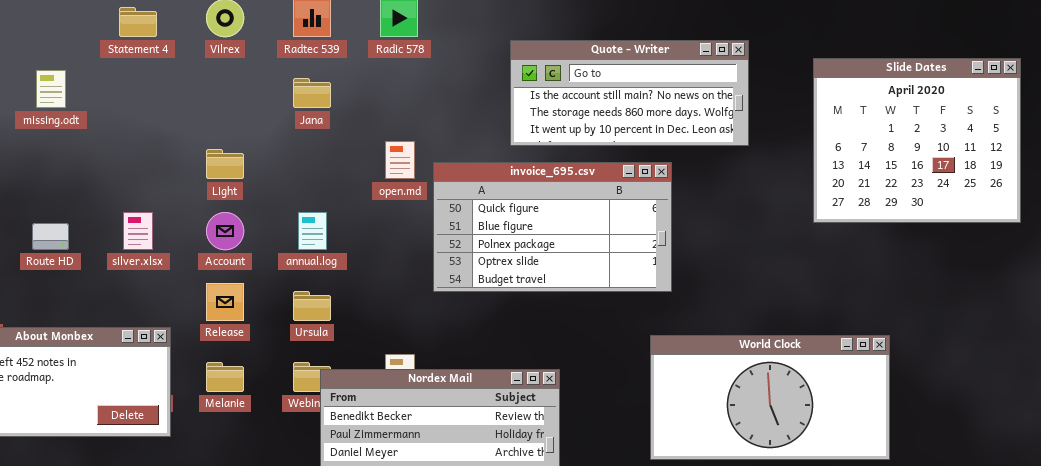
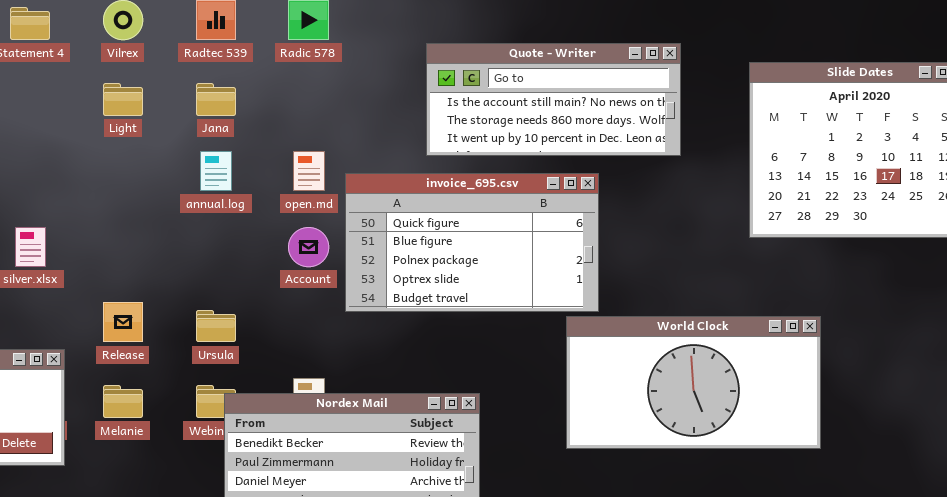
Light: [206,149,244,179] -> [103,83,143,116], moved
Account: [206,212,244,250] -> [288,227,329,267], moved
annual.log: [298,212,327,250] -> [200,151,232,191], moved
World Clock: [650,335,890,460] -> [566,316,821,449], moved

